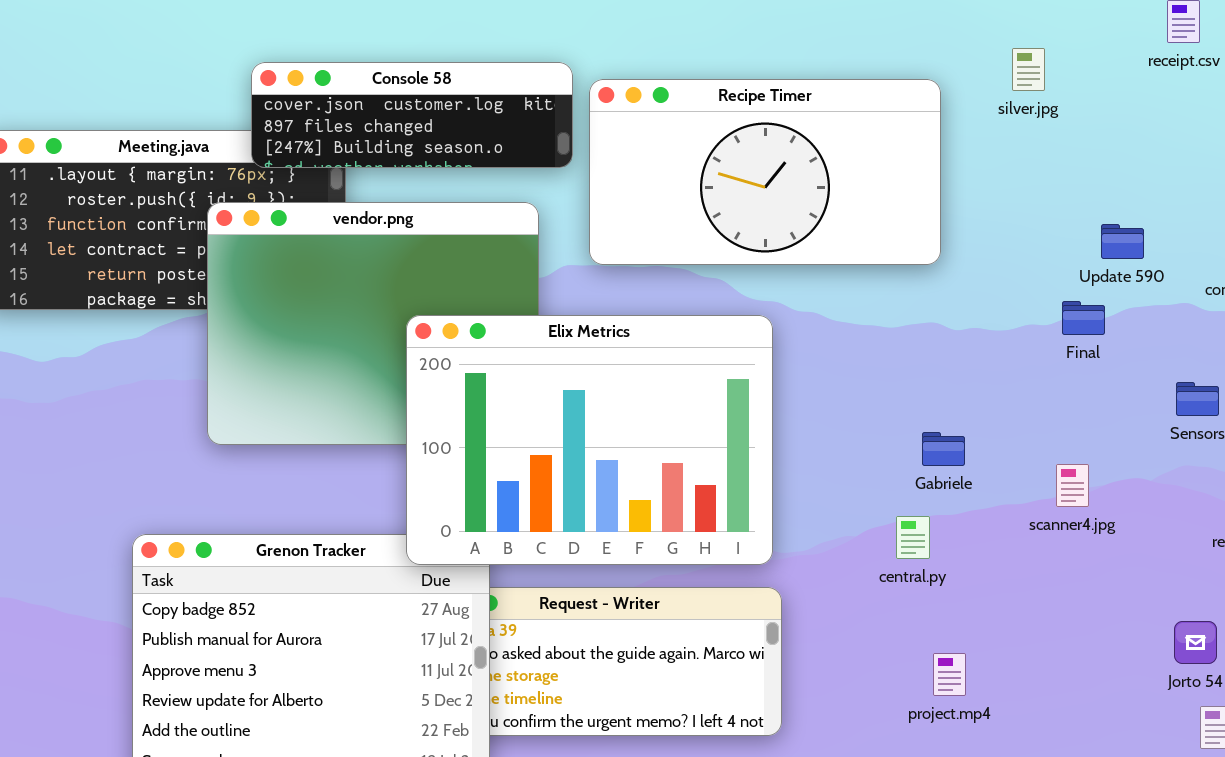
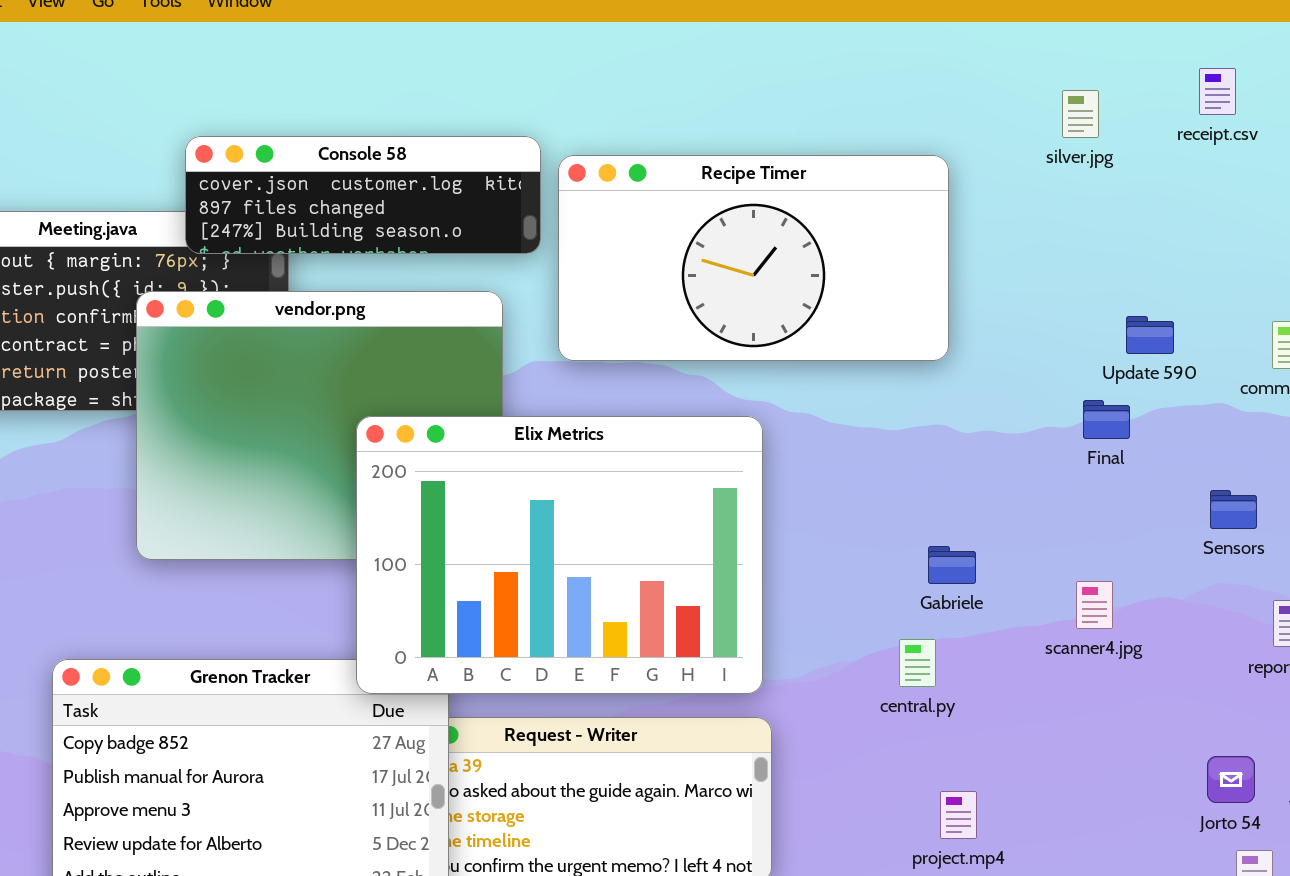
silver.jpg: [1012,48,1045,91] -> [1062,90,1099,138], moved

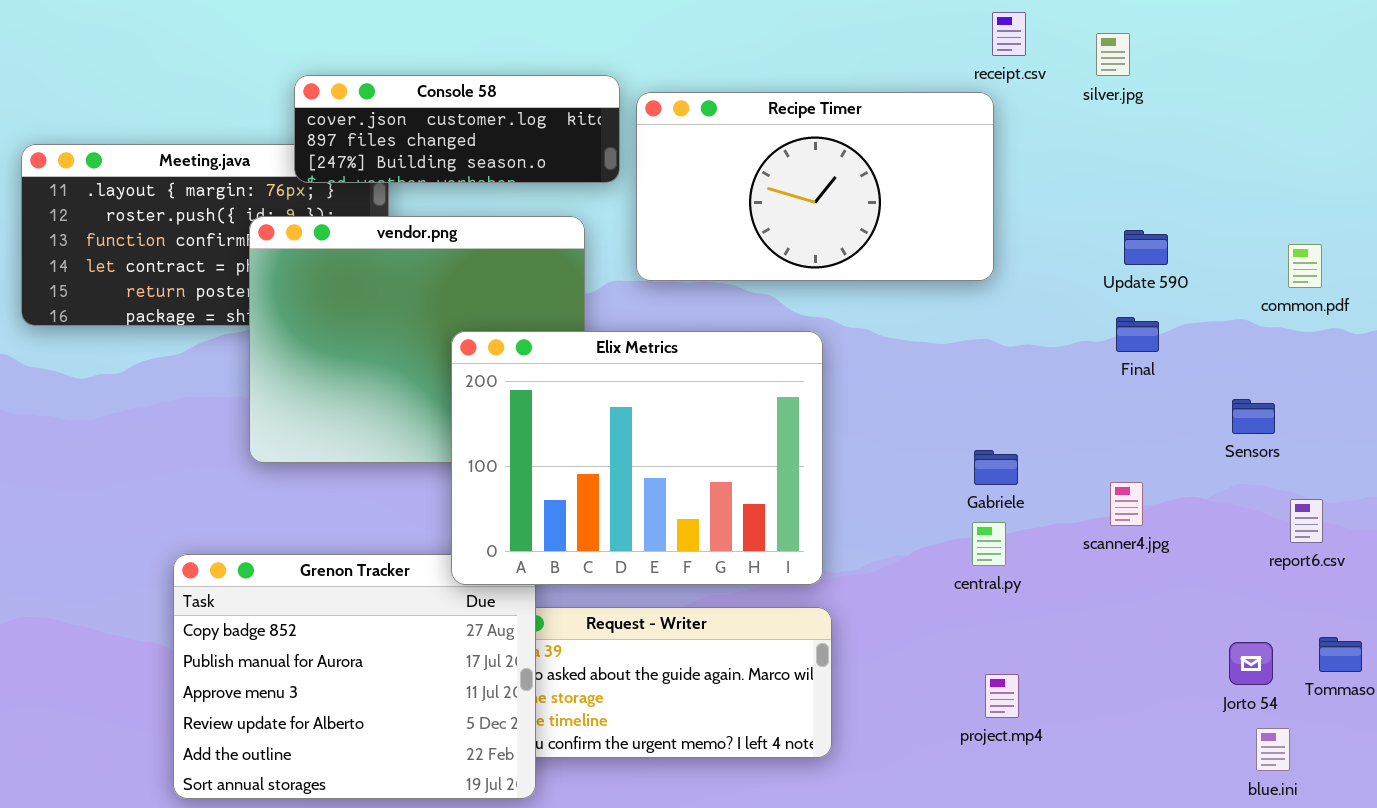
receipt.csv: [1199,68,1236,115] -> [992,12,1026,56], moved
Update 590: [1126,316,1174,354] -> [1124,230,1168,265], moved
central.py: [899,639,936,687] -> [972,522,1006,566], moved

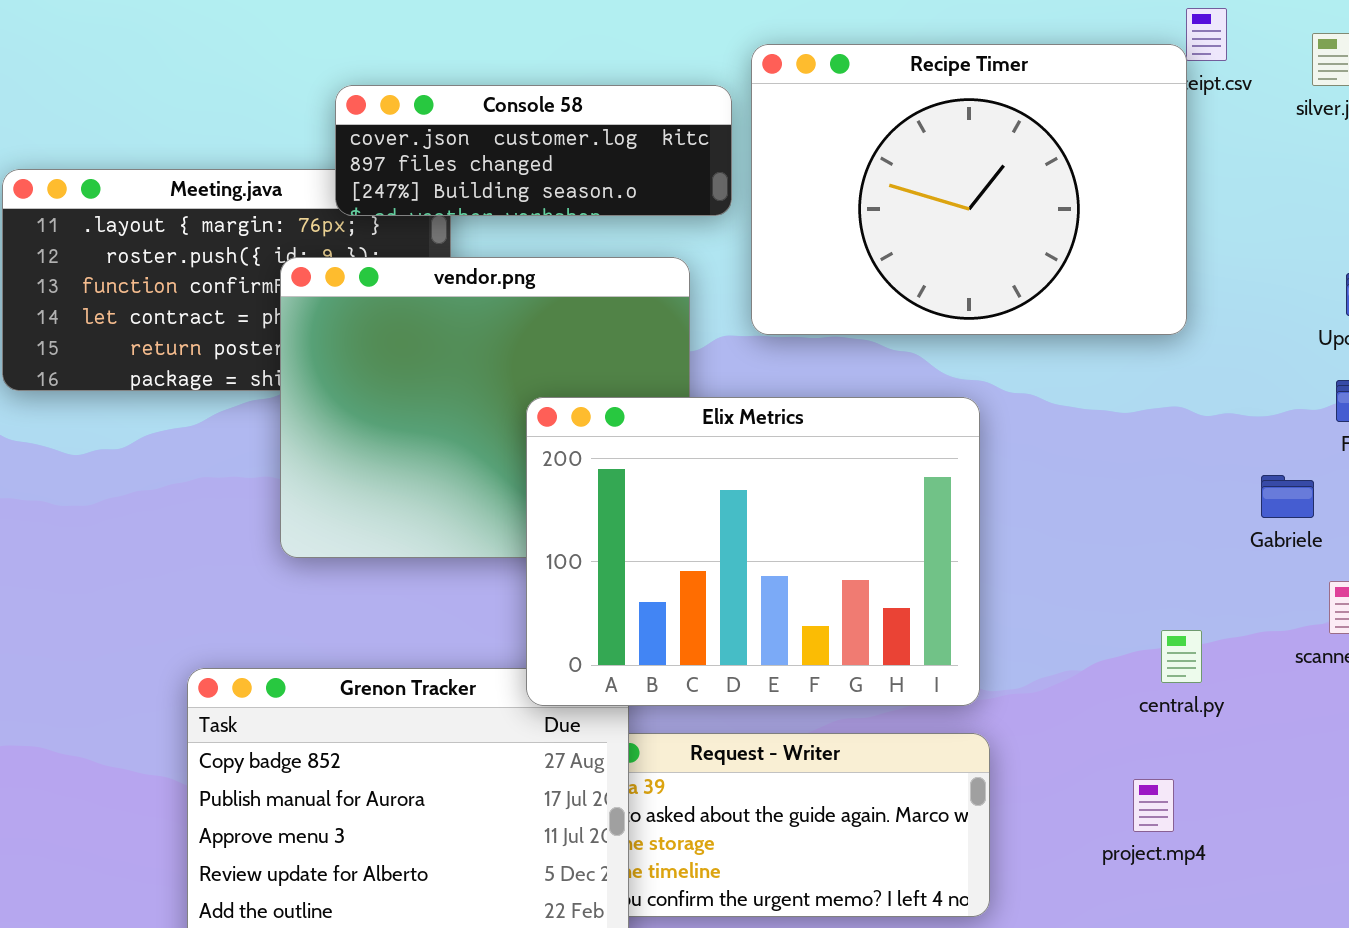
Recipe Timer: [636,92,994,281] -> [751,44,1187,335], resized
Gabriele: [974,450,1018,485] -> [1261,475,1314,518], moved
project.mp4: [985,674,1019,718] -> [1133,779,1174,832], moved

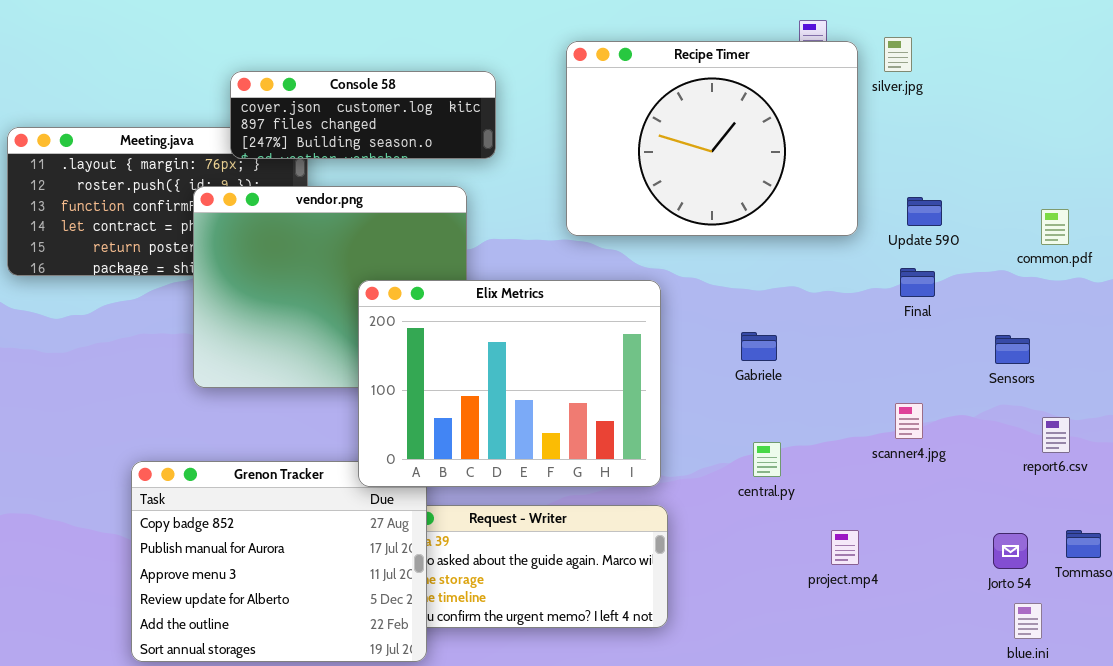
Recipe Timer: [751,44,1187,335] -> [566,41,858,236], moved
Gabriele: [1261,475,1314,518] -> [741,332,777,361], moved
central.py: [1161,630,1202,683] -> [753,442,781,477], moved
project.mp4: [1133,779,1174,832] -> [831,530,859,565], moved

